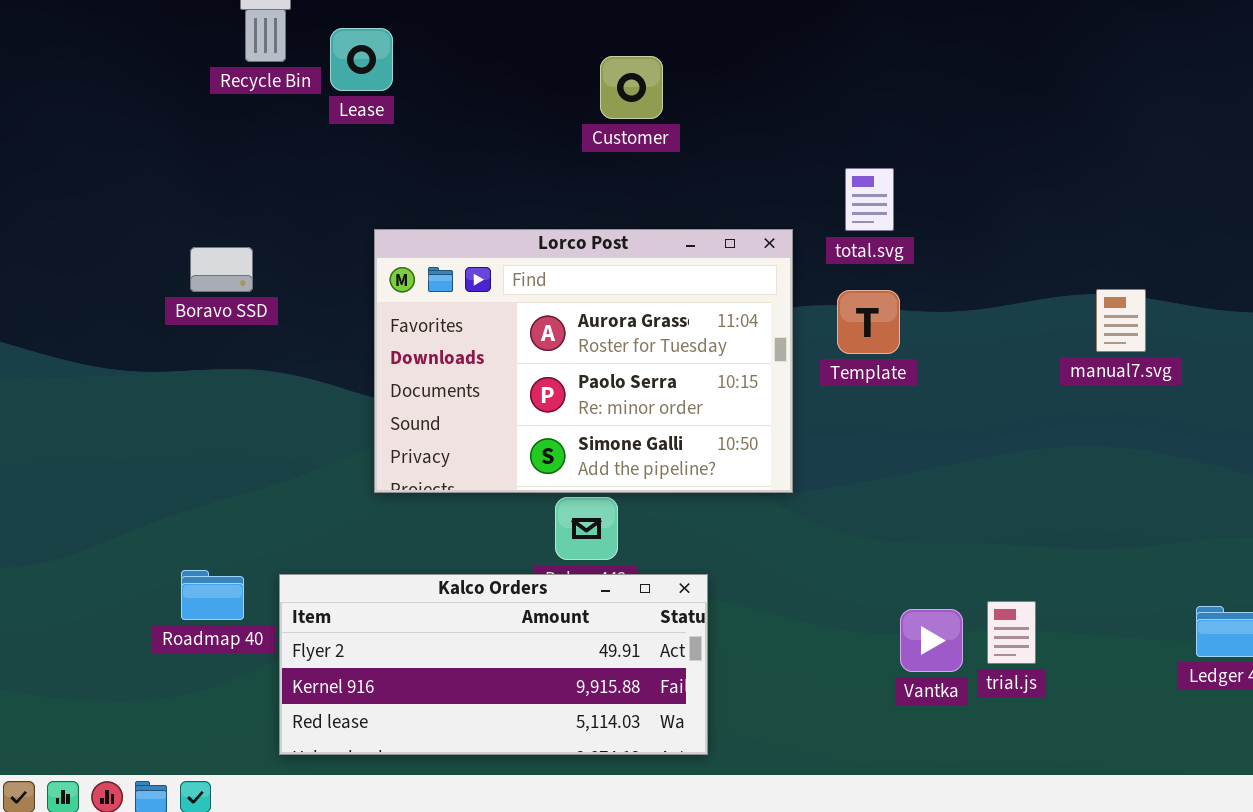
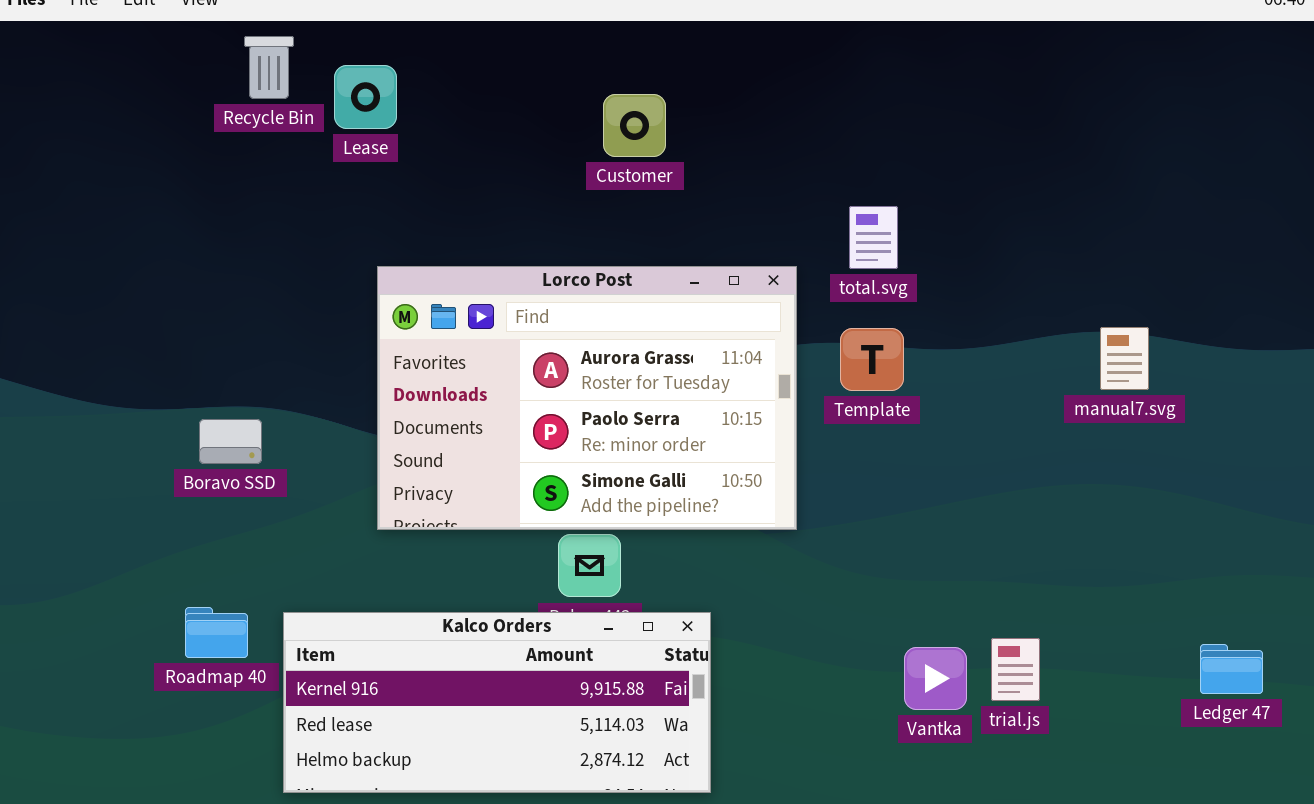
Boravo SSD: [190,247,253,292] -> [199,419,262,464], moved
Kalco Orders: [279,574,708,755] -> [283,612,711,793], scrolled down 1 row

